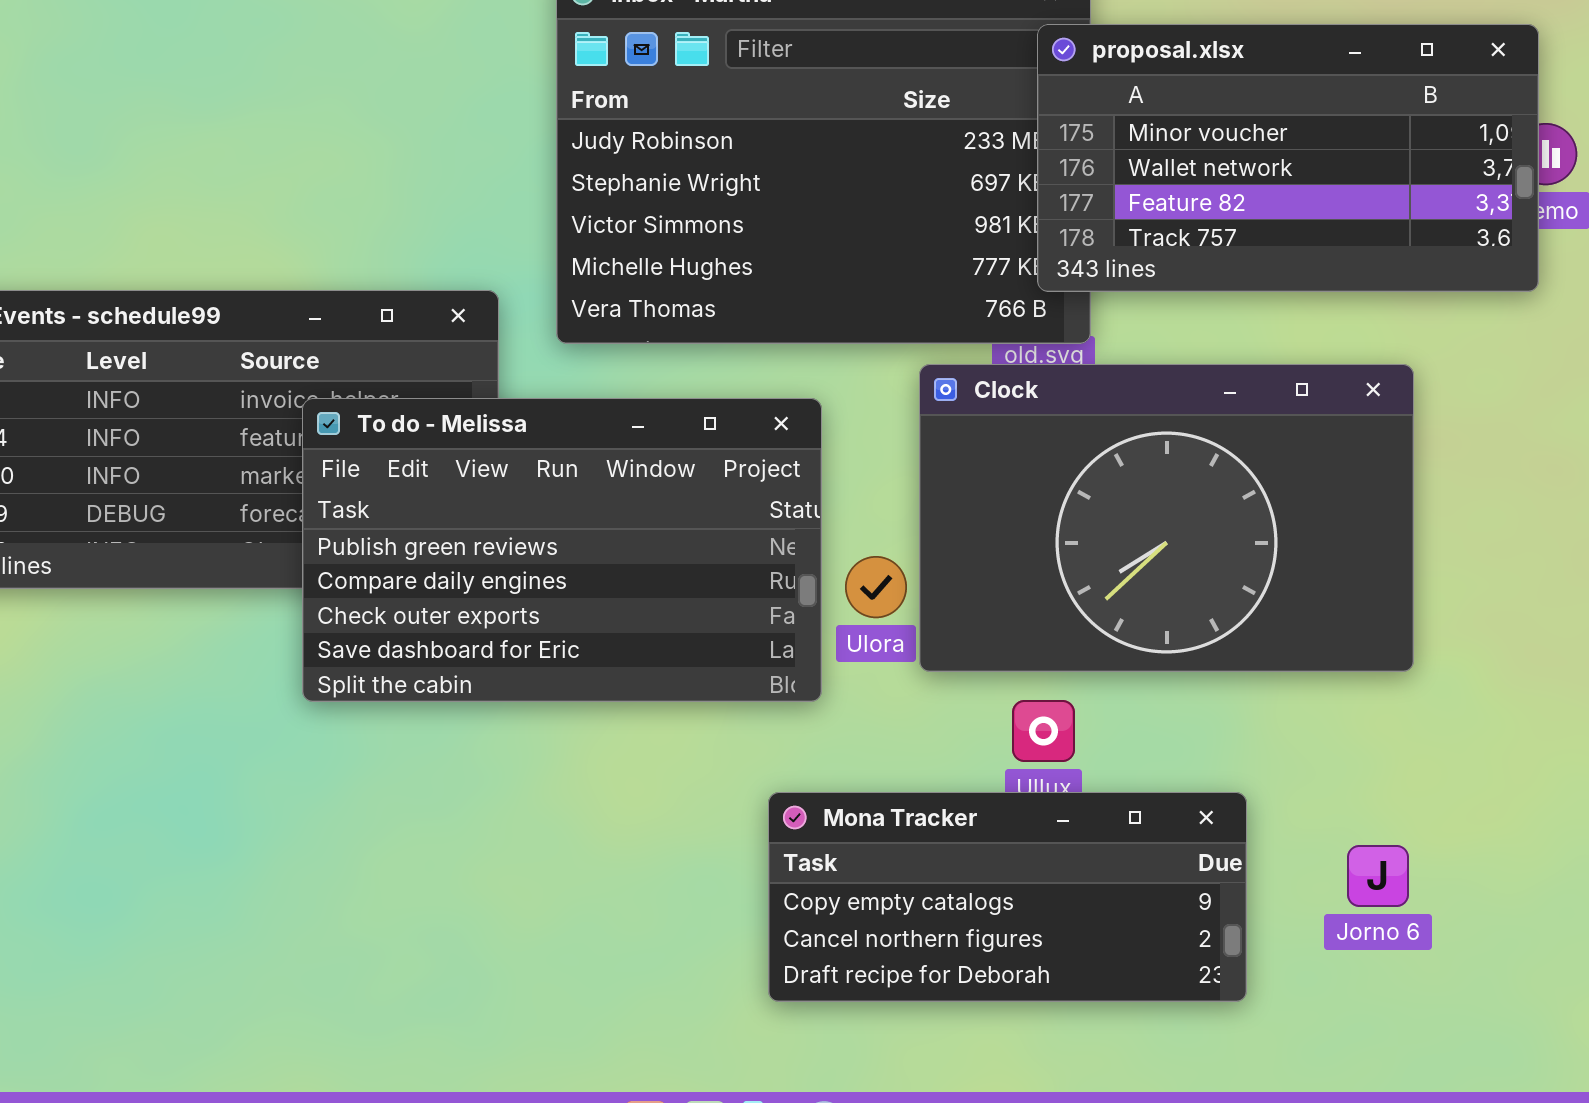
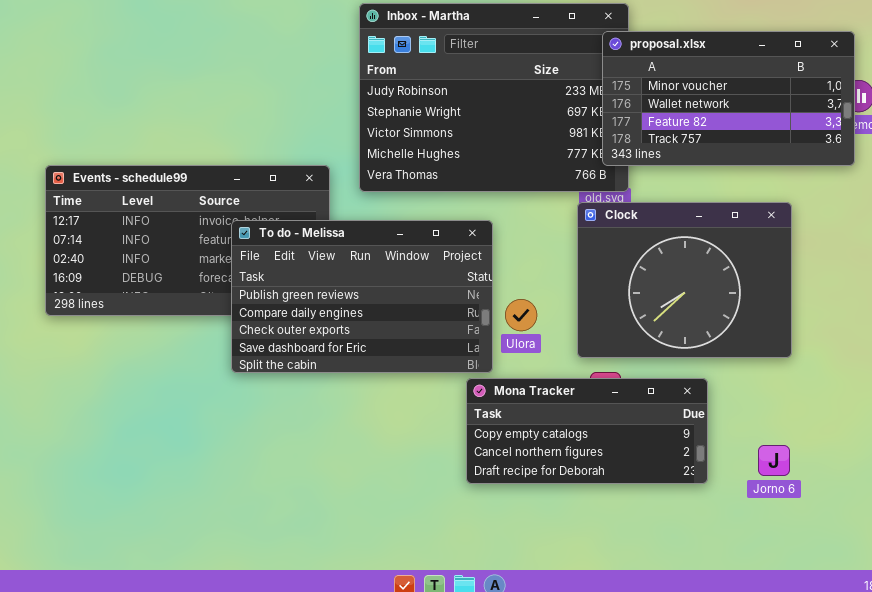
Clock: [919,364,1414,672] -> [577,202,792,358], resized
Mona Tracker: [768,792,1247,1002] -> [466,378,708,484], moved

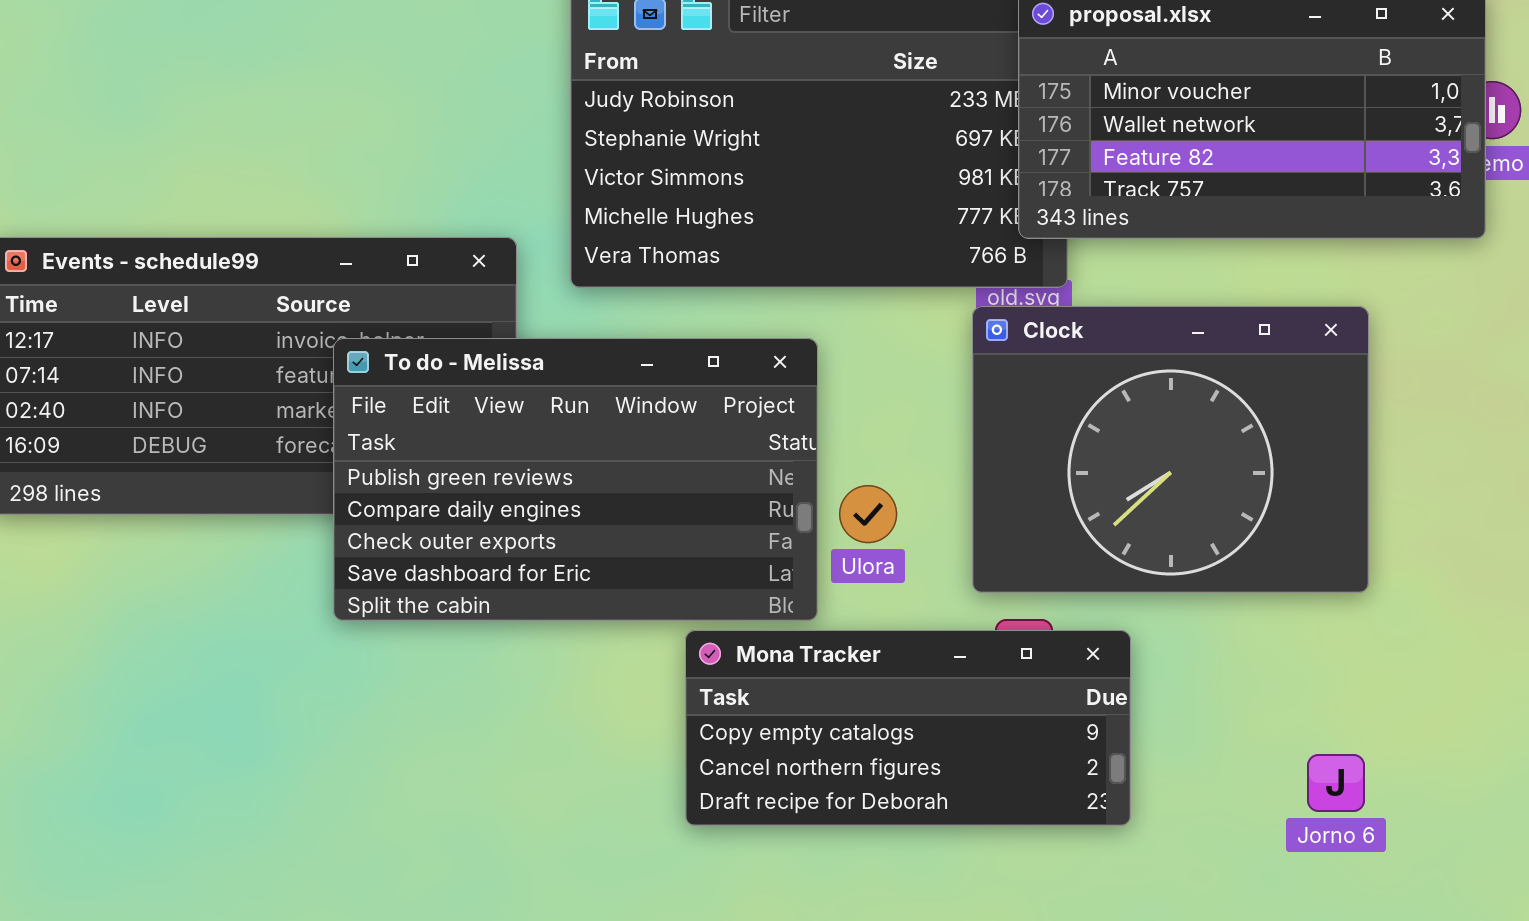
Mona Tracker: [466,378,708,484] -> [685,630,1131,826], moved

